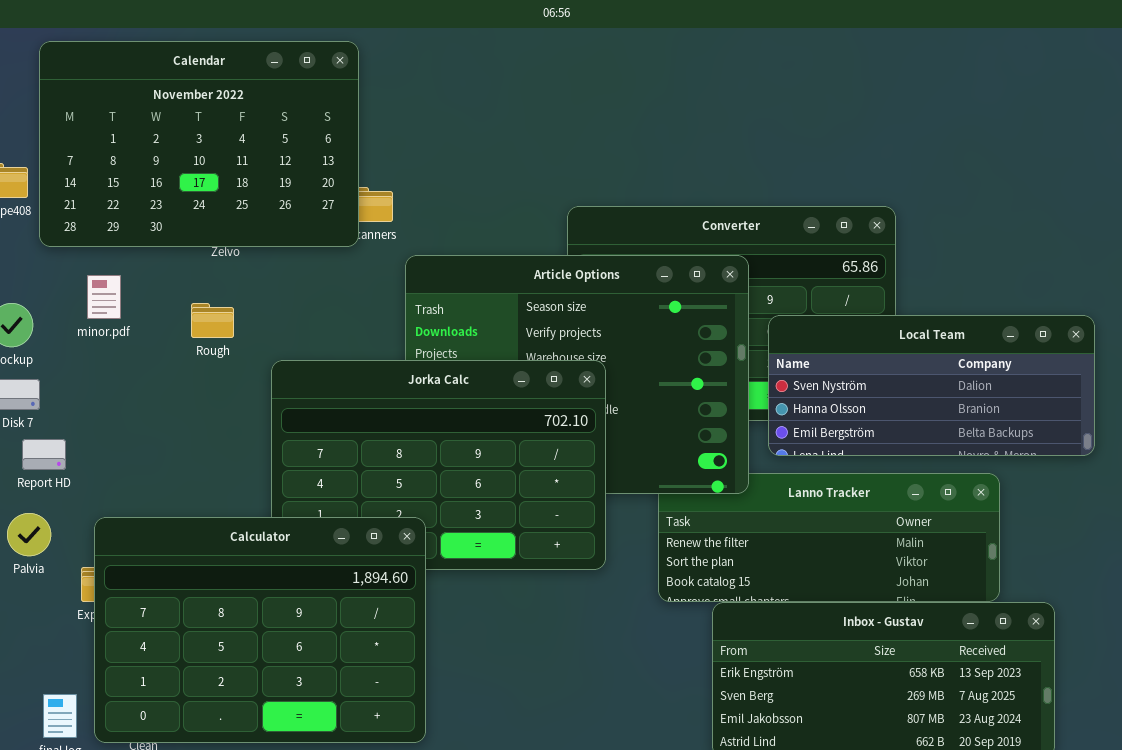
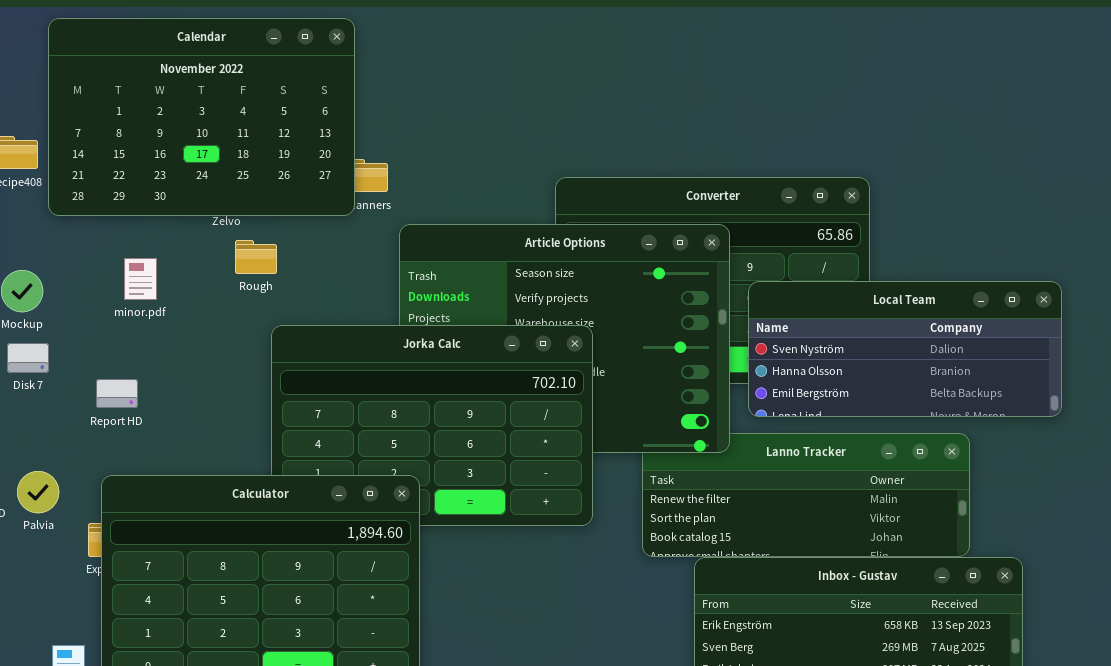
minor.pdf: [87,275,121,319] -> [124,258,157,300], moved
Rough: [191,303,234,338] -> [235,240,277,274], moved
Report HD: [22,439,66,470] -> [96,379,138,408], moved

